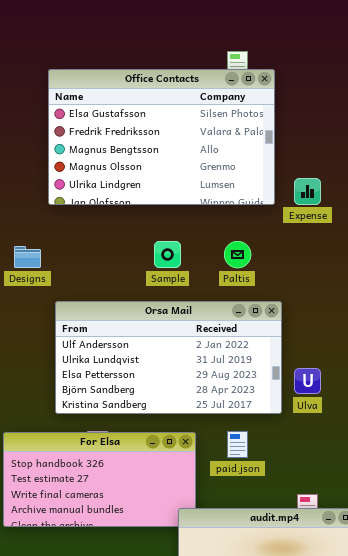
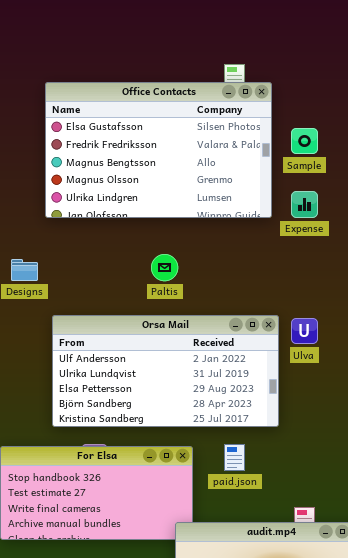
Sample: [154,241,181,268] -> [291,128,318,154], moved
Paltis: [224,241,251,268] -> [151,254,178,281], moved
Ulva: [294,368,321,394] -> [291,318,318,344], moved

